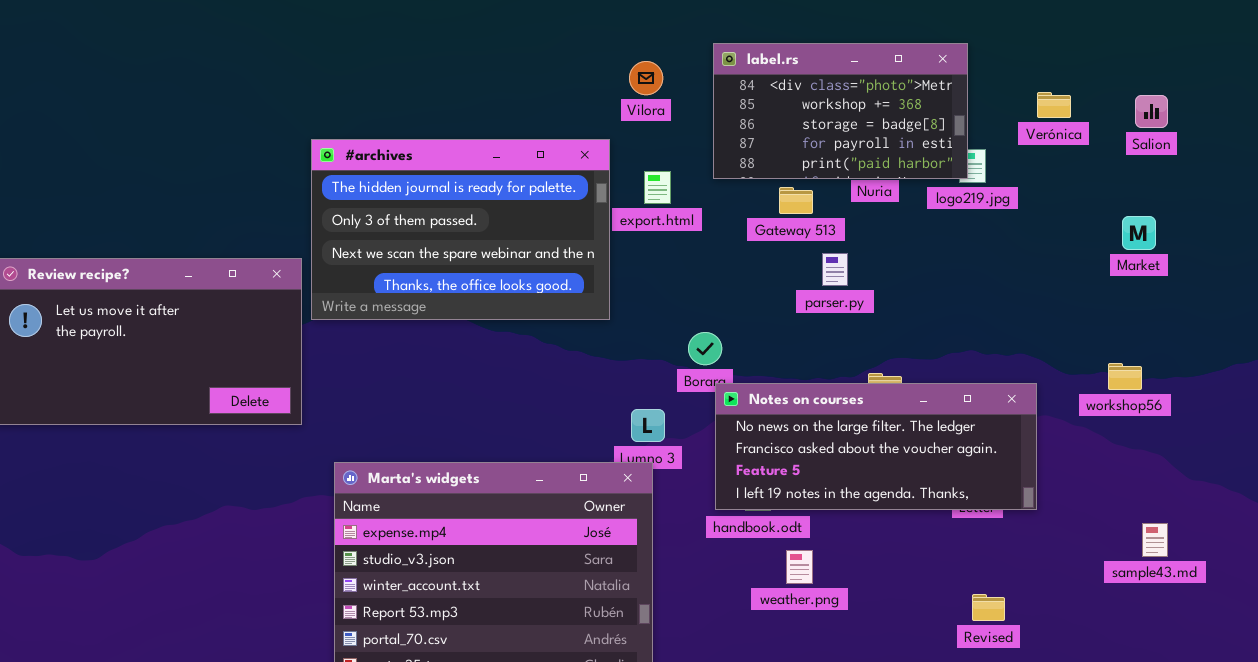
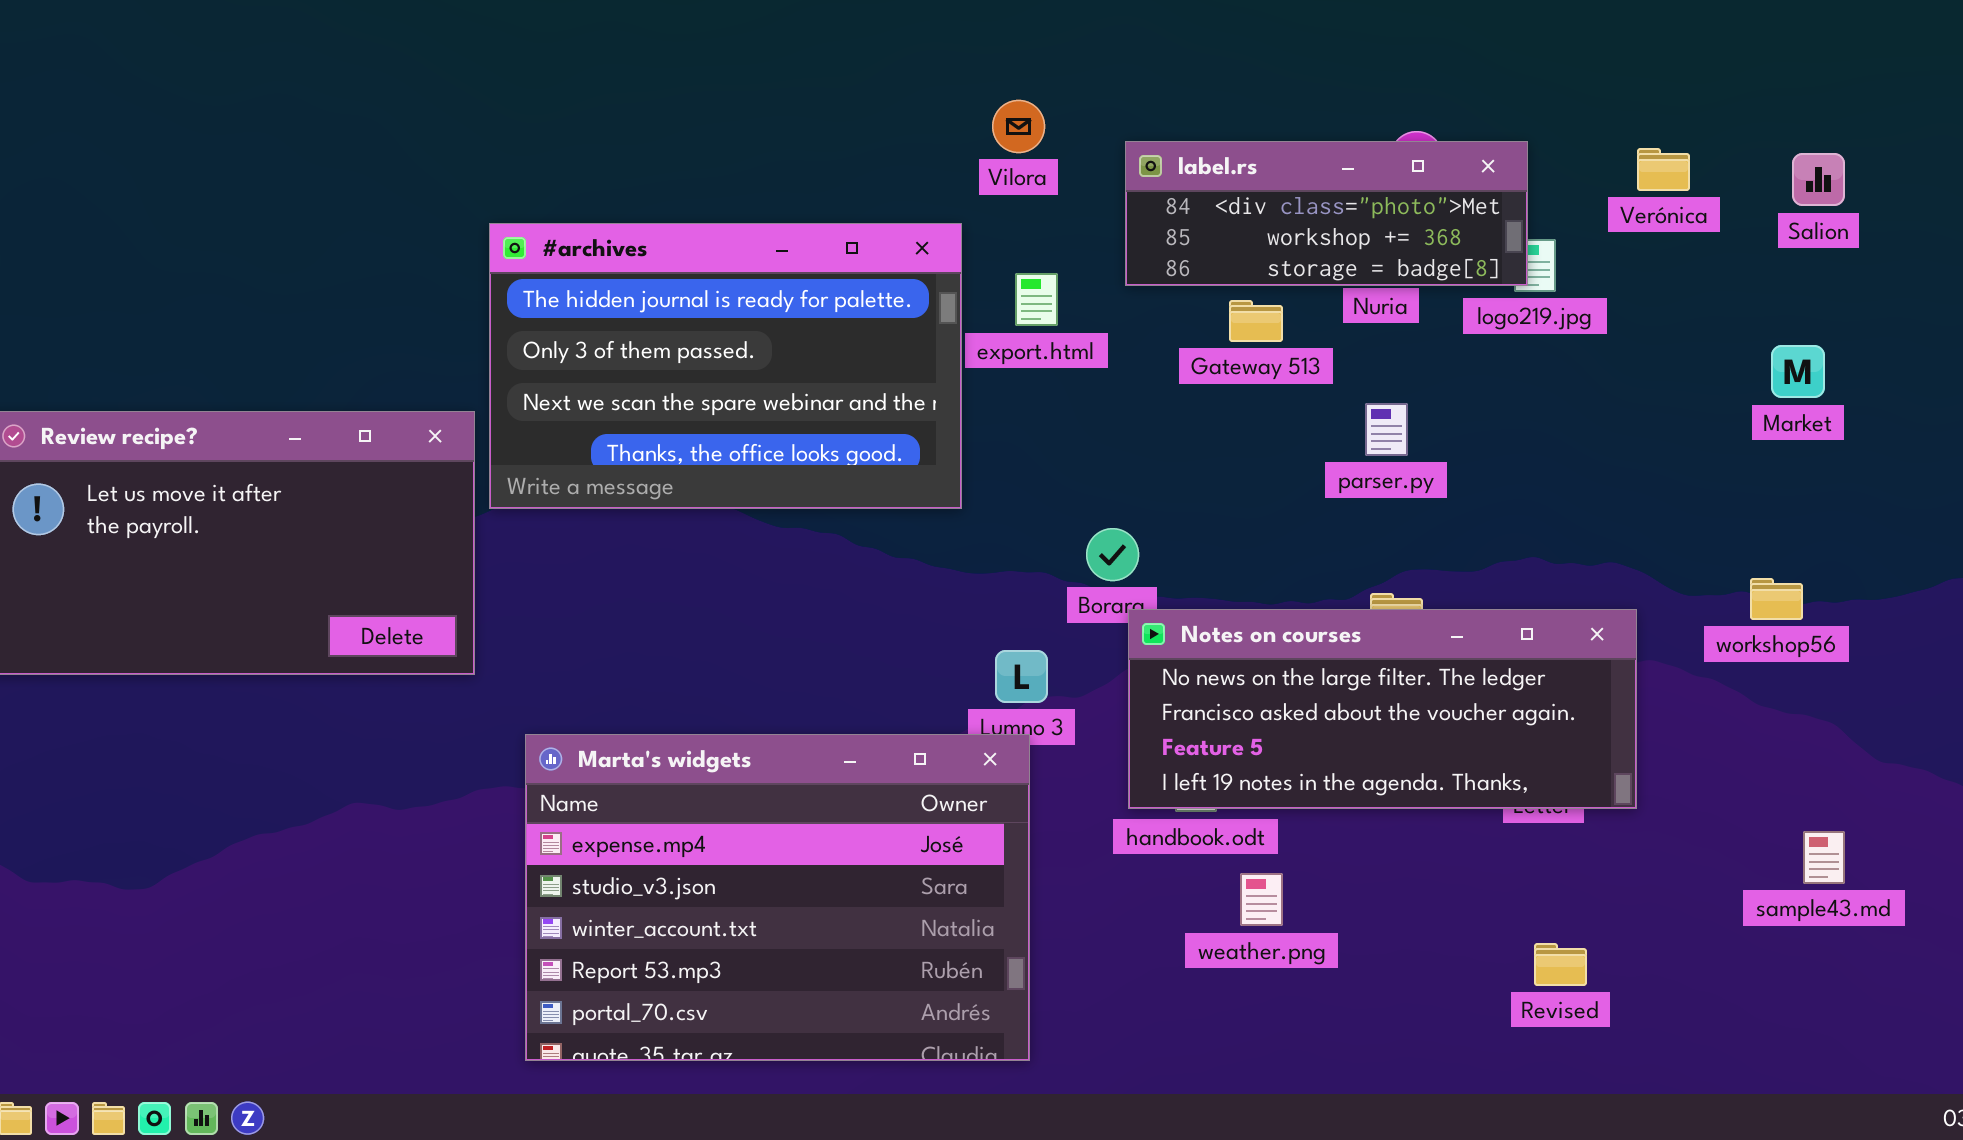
label.rs: [713,43,968,179] -> [1125,141,1528,286], resized
parser.py: [822,253,848,286] -> [1365,403,1408,456], moved

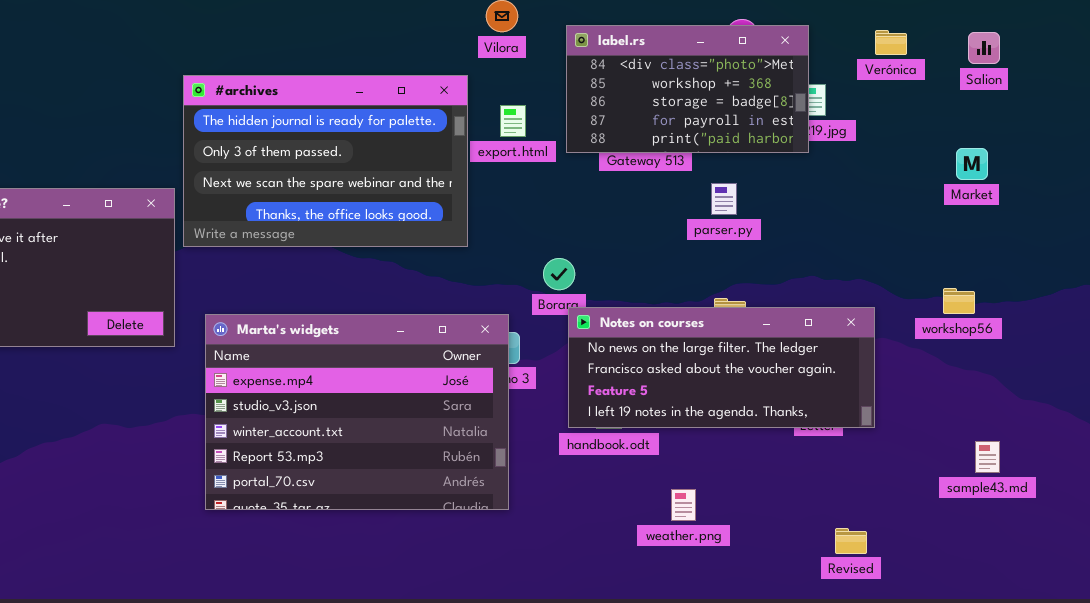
label.rs: [1125,141,1528,286] -> [566,25,809,153], resized
Marta's widgets: [525,734,1030,1061] -> [205,314,509,510], moved
weather.png: [1240,873,1283,926] -> [671,489,696,521], moved
Revised: [1534,943,1587,986] -> [835,528,867,554], moved

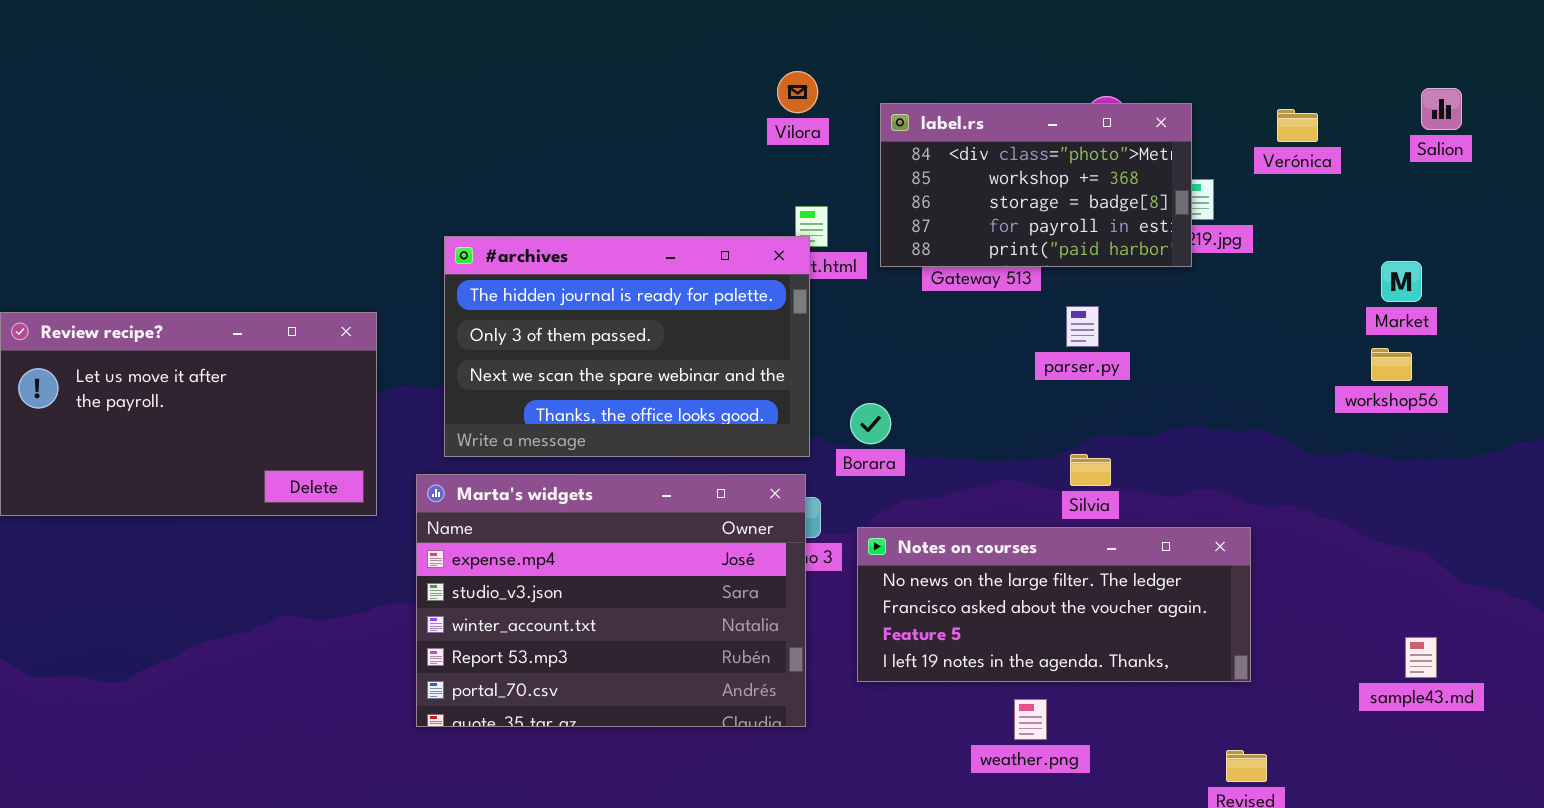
Salion: [968,32,1000,64] -> [1421,88,1462,130], moved
#archives: [183,75,468,247] -> [444,236,810,457], moved
workshop56: [943,288,975,314] -> [1371,348,1412,381], moved
Notes on courses: [568,307,875,428] -> [857,527,1251,682], moved

